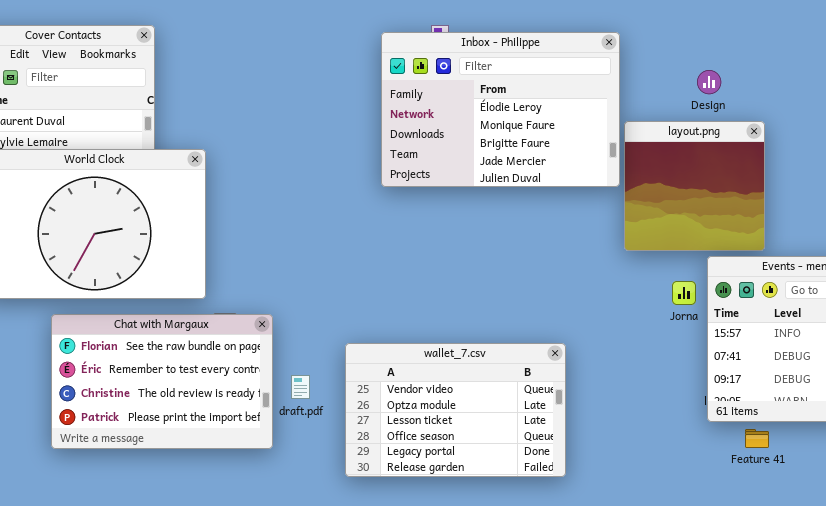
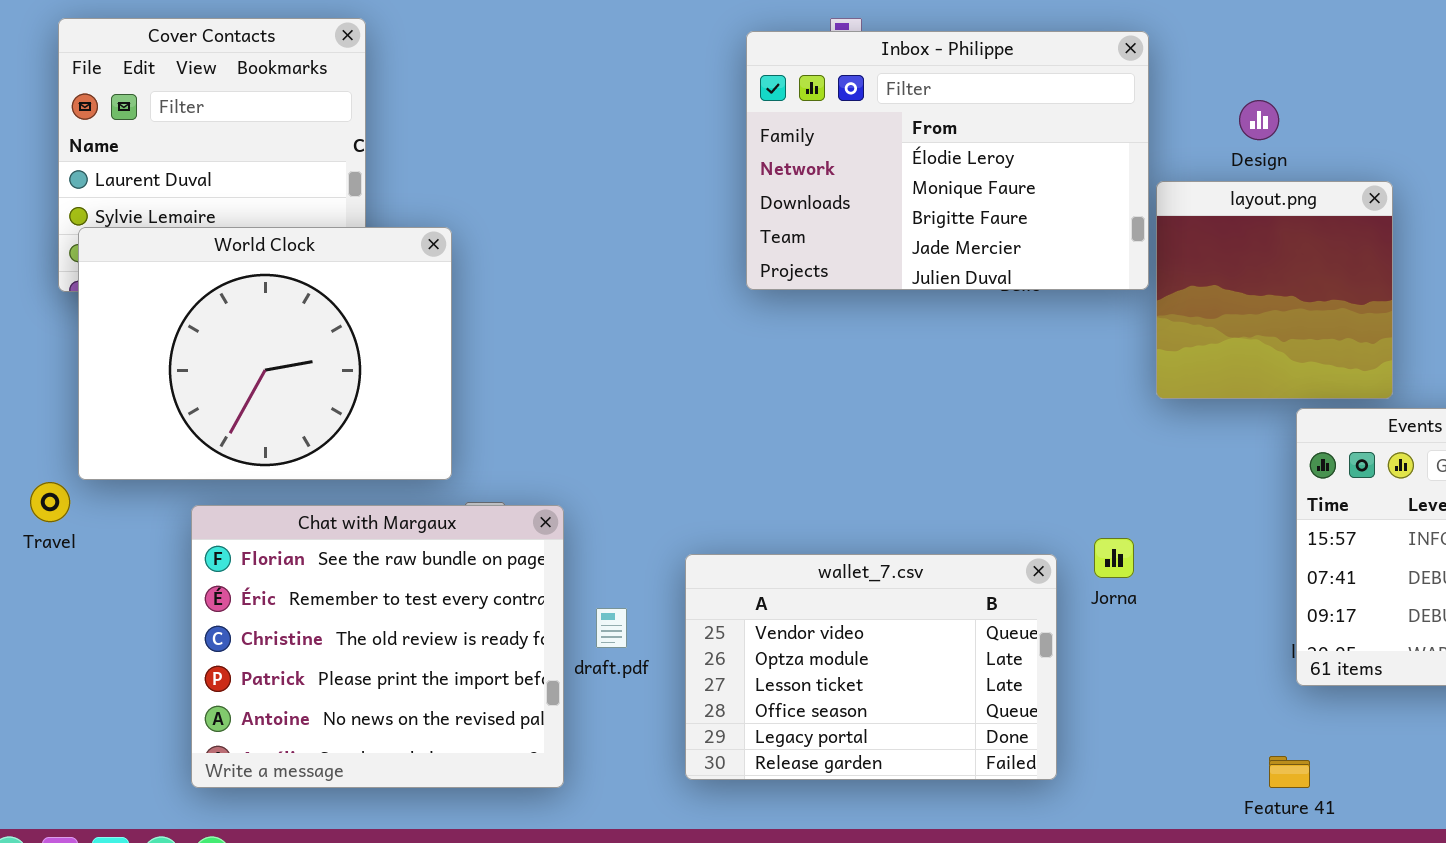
Design: [697,70,721,94] -> [1239,100,1279,140], moved
Jorna: [672,281,696,305] -> [1094,538,1134,578], moved
Chat with Margaux: [51,314,273,449] -> [191,505,564,788], resized
Feature 41: [745,429,769,448] -> [1269,756,1310,788], moved

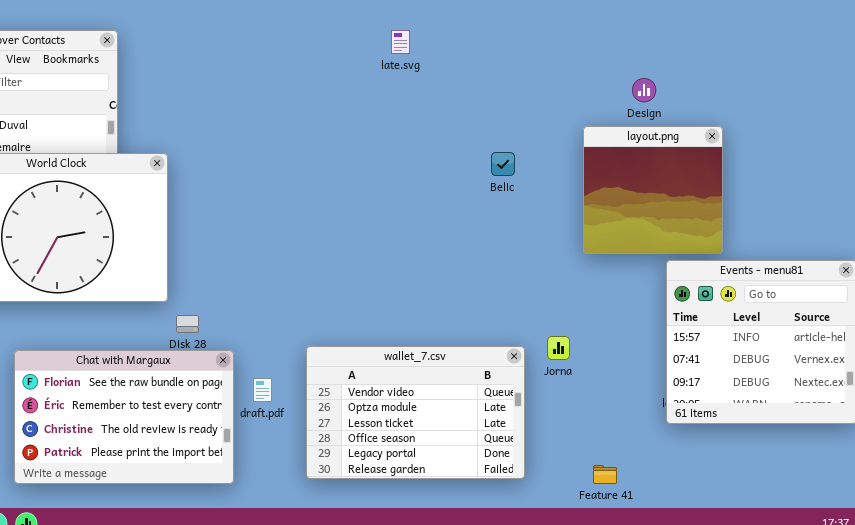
Inbox - Philippe: [746,31,1149,290] -> none, closed
Chat with Margaux: [191,505,564,788] -> [14,350,234,484], resized
Feature 41: [1269,756,1310,788] -> [593,465,617,484], moved

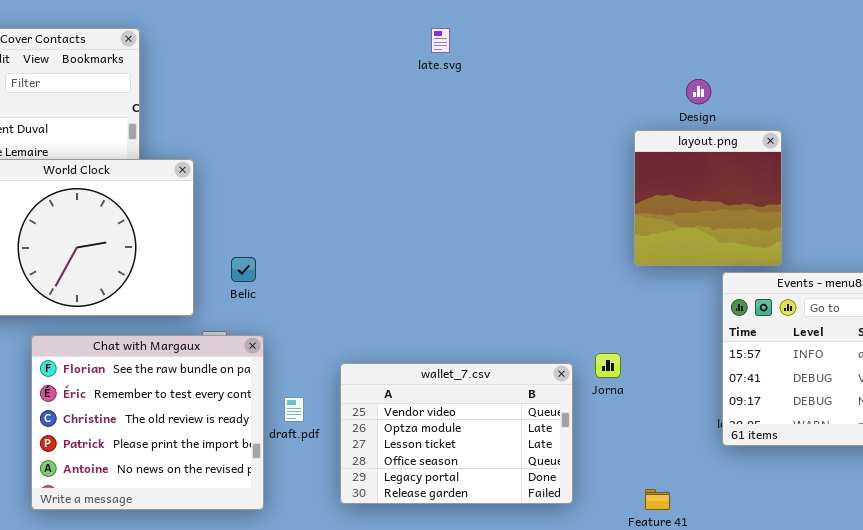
Belic: [491,152,515,176] -> [231,257,256,282], moved
Chat with Margaux: [14,350,234,484] -> [31,335,264,510], resized

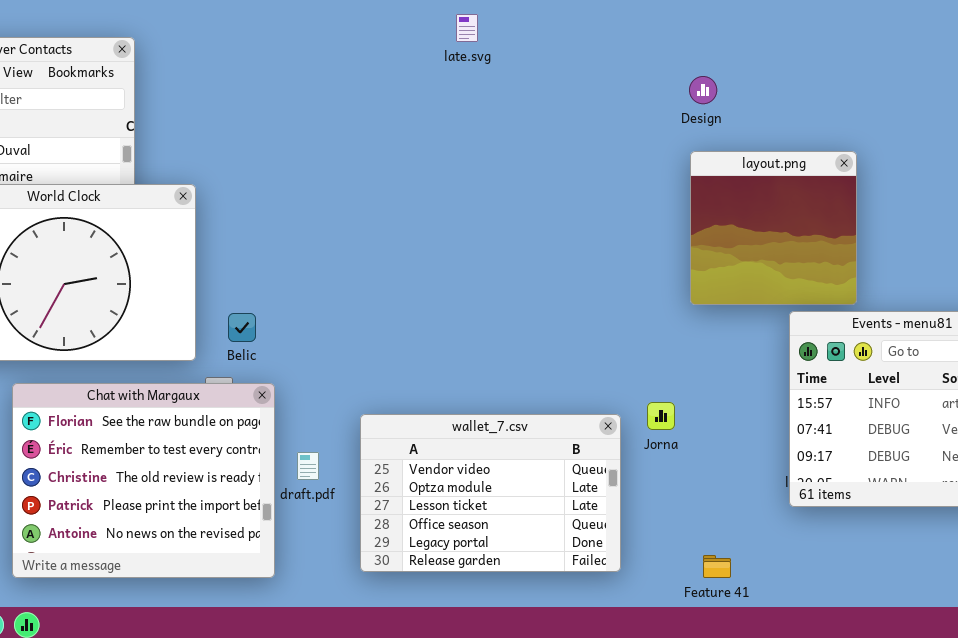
late.svg: [431,28,450,53] -> [456,14,478,42], moved
Design: [686,79,711,104] -> [689,76,717,104], moved
Belic: [231,257,256,282] -> [228,313,256,342], moved

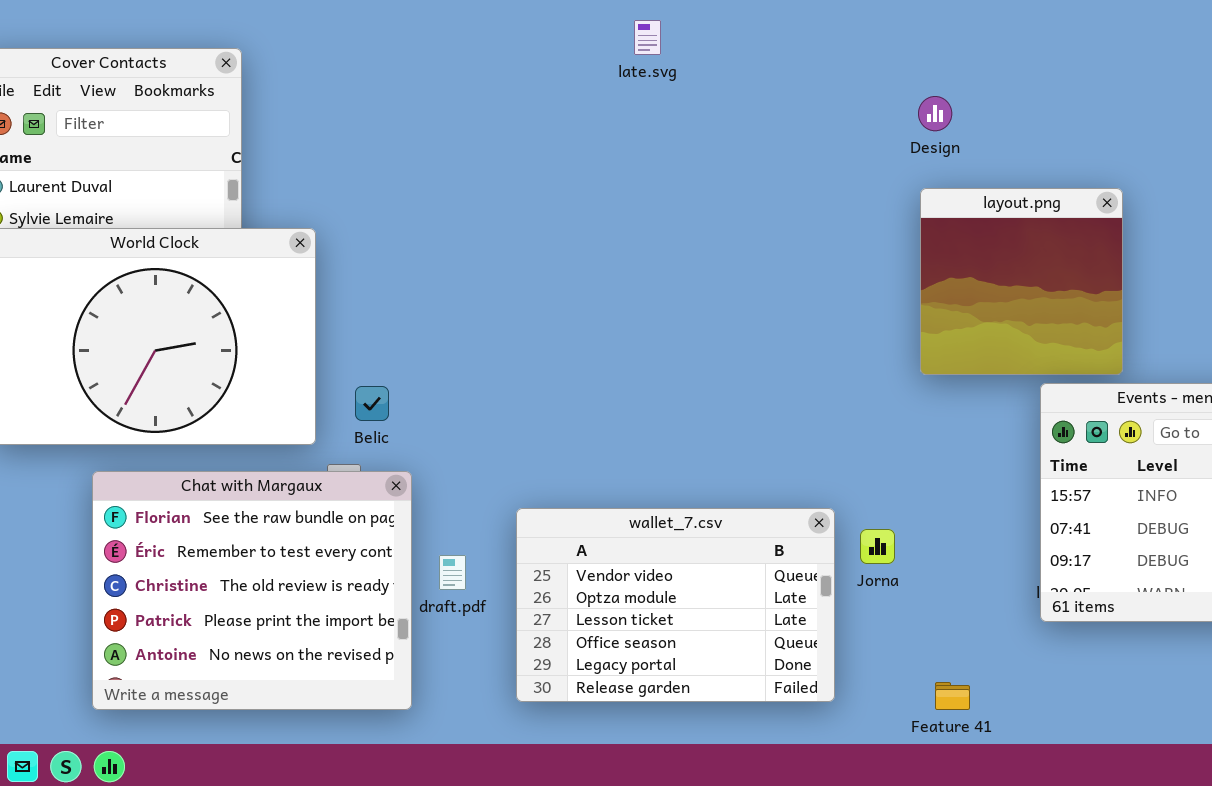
Jorna: [647,402,675,430] -> [860,529,895,564], moved

